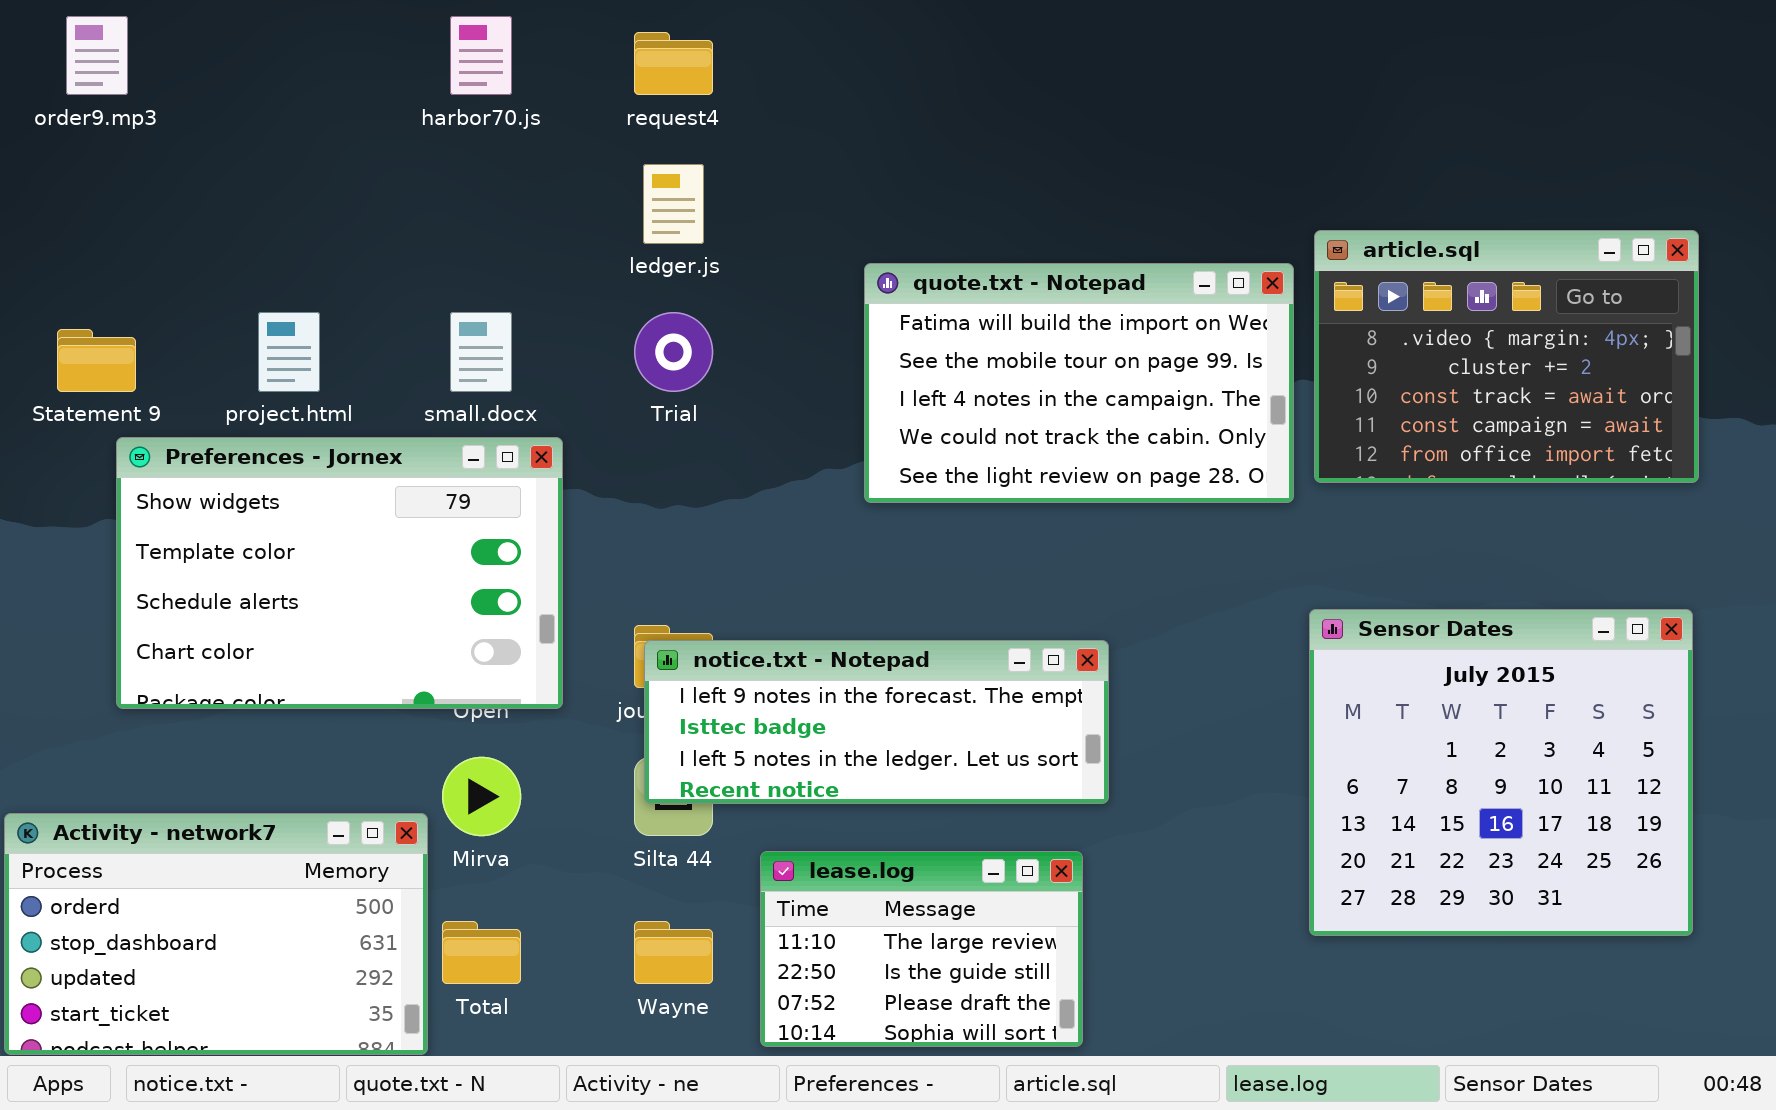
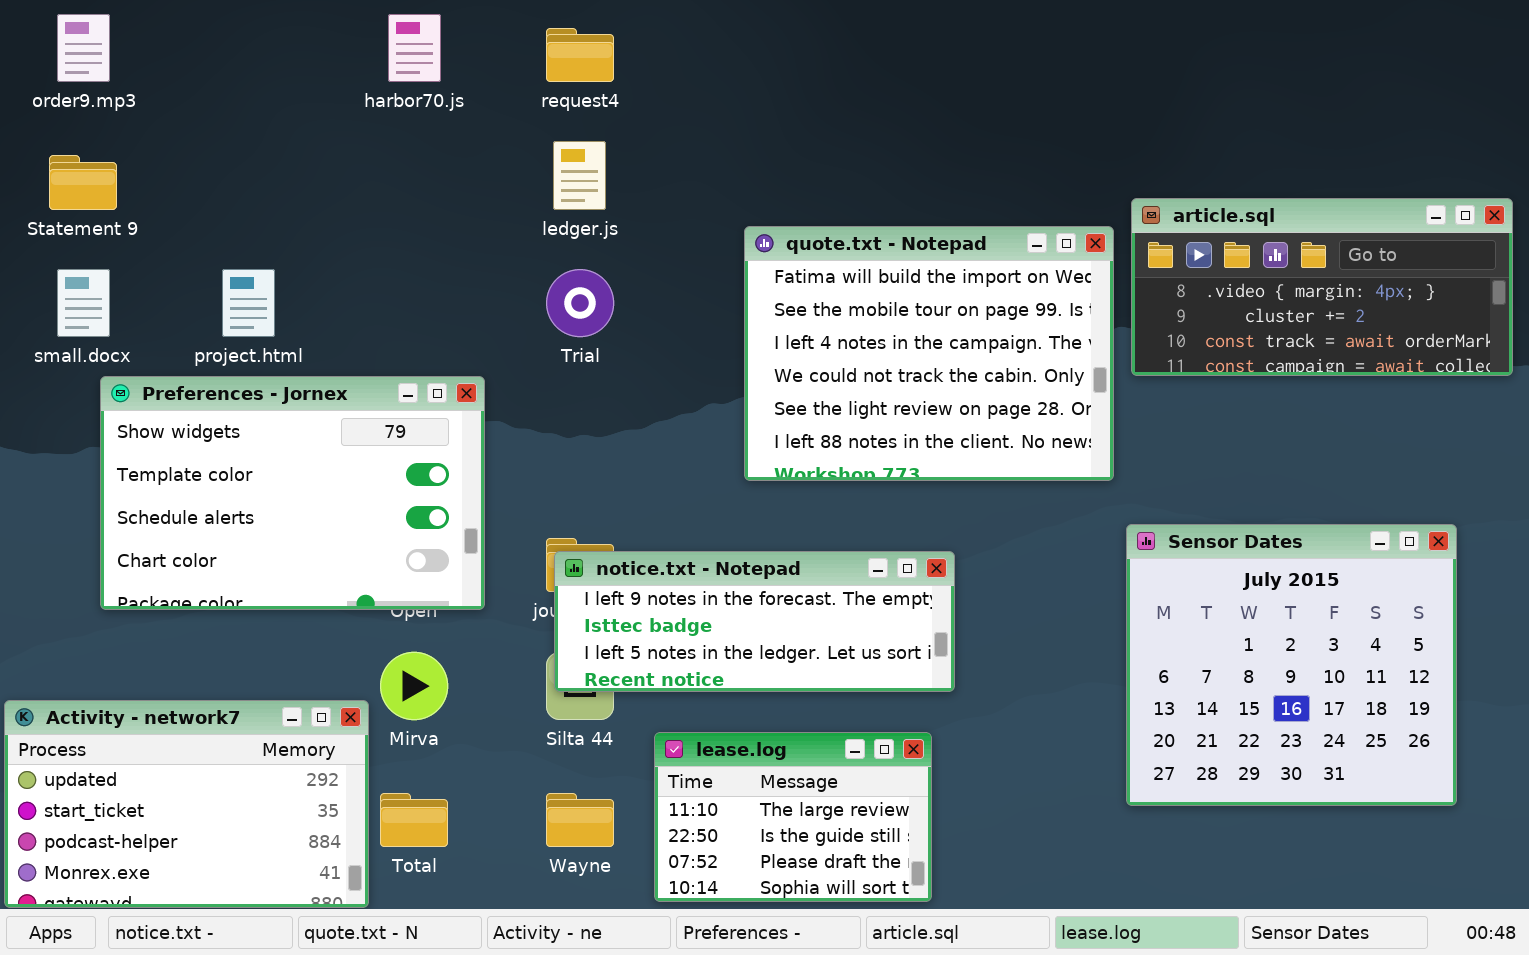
article.sql: [1314,230,1699,483] -> [1131,198,1513,376], resized
quote.txt - Notepad: [864,263,1294,503] -> [744,226,1114,481], resized
small.docx: [450,312,512,392] -> [57,269,110,337], moved
Statement 9: [57,329,136,392] -> [49,155,117,210], moved
Activity - network7: [4,813,428,1055] -> [4,700,369,908], scrolled down 2 rows

